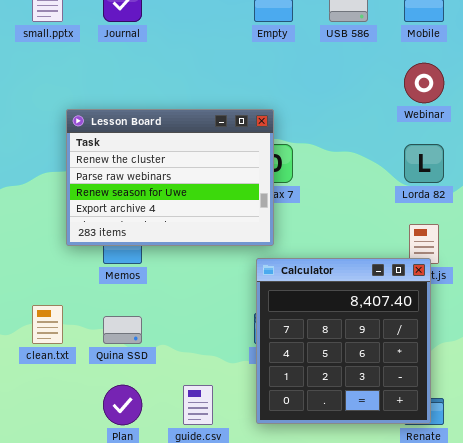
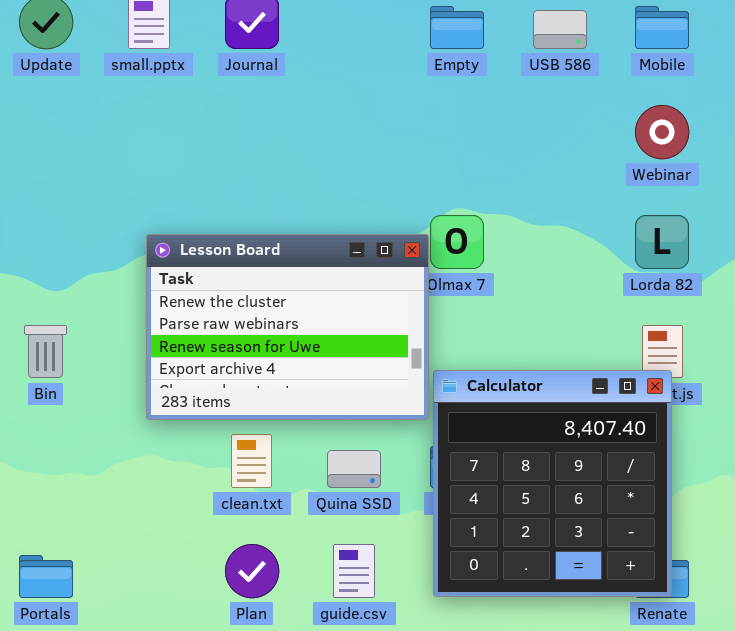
Lesson Board: [66,109,274,246] -> [146,234,429,420], moved
clean.txt: [32,305,63,344] -> [231,434,272,488], moved
Quina SSD: [103,316,142,344] -> [327,450,381,488], moved

